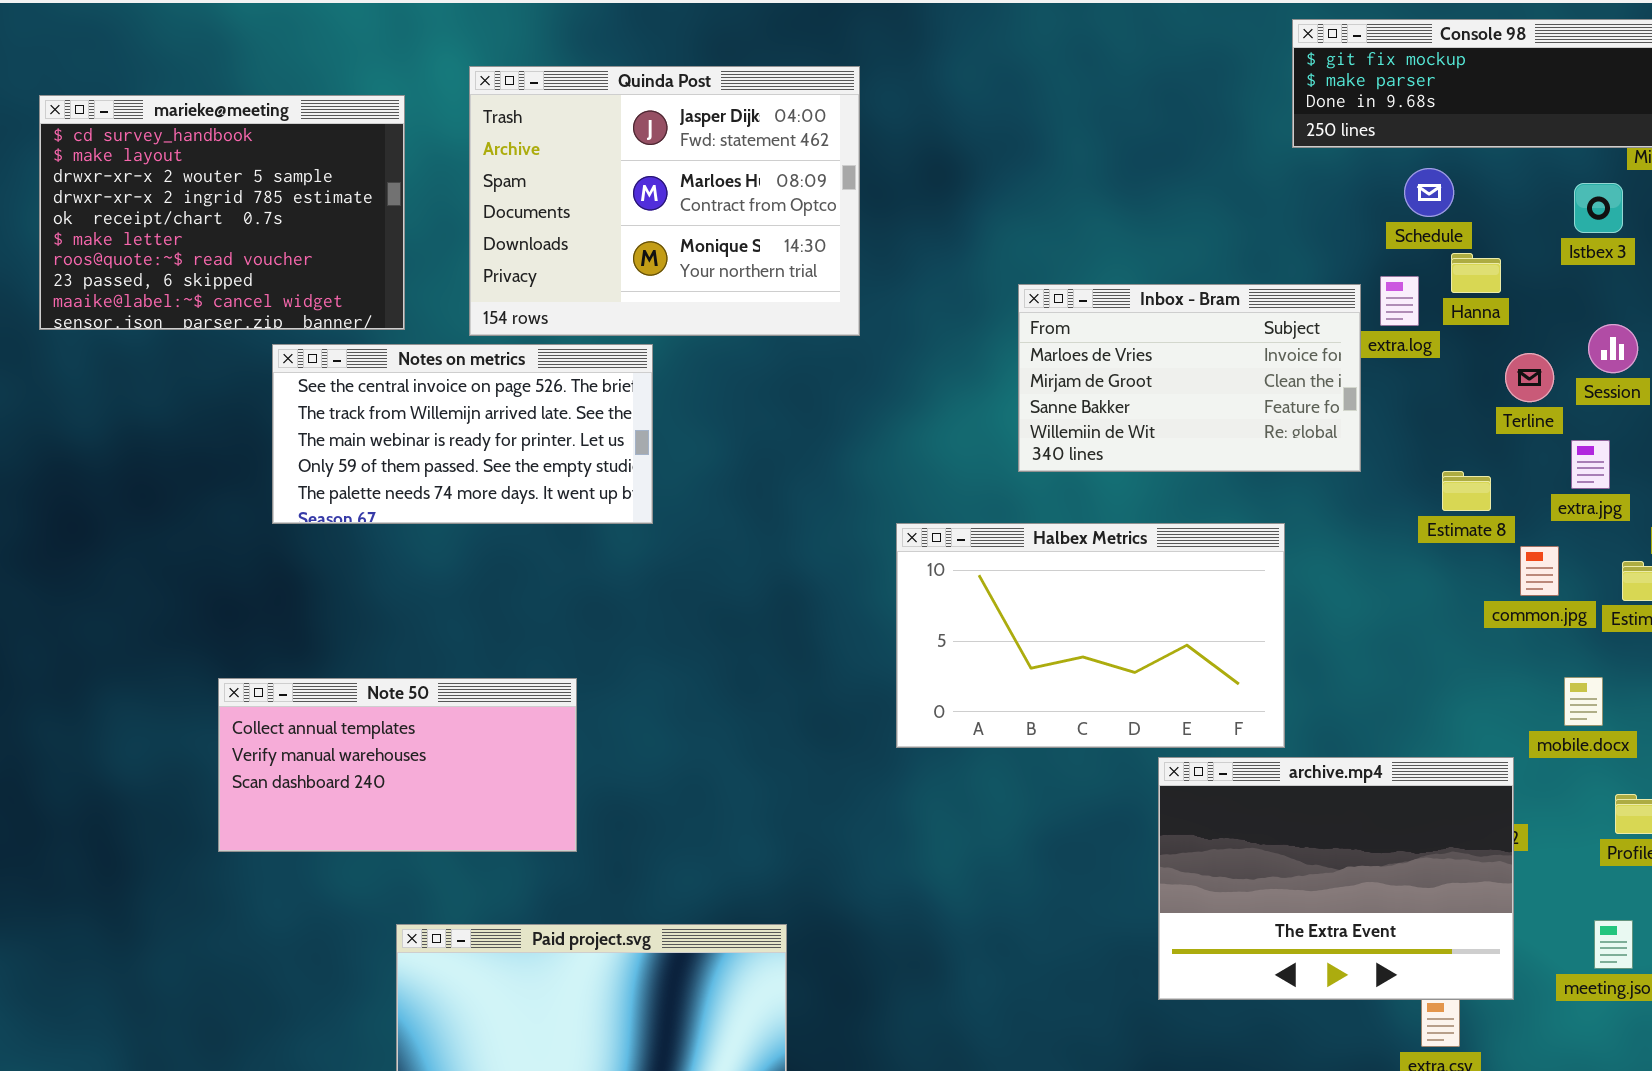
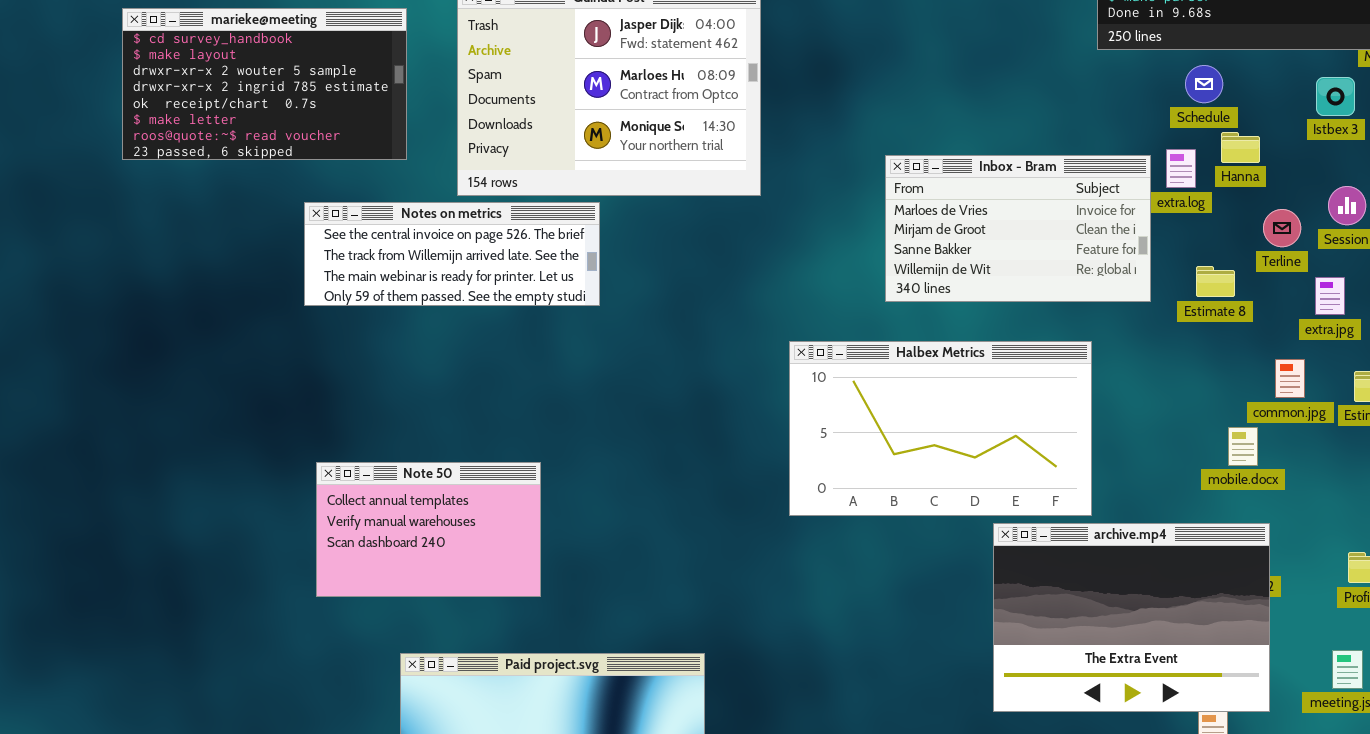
marieke@meeting: [39,95,405,330] -> [122,8,407,160], resized
Notes on metrics: [272,344,653,524] -> [304,202,600,306], resized
Estimate 8: [1442,471,1491,511] -> [1196,266,1235,297], moved
mobile.docx: [1564,677,1603,726] -> [1228,427,1258,466], moved
Note 50: [218,678,577,852] -> [316,462,541,597], resized

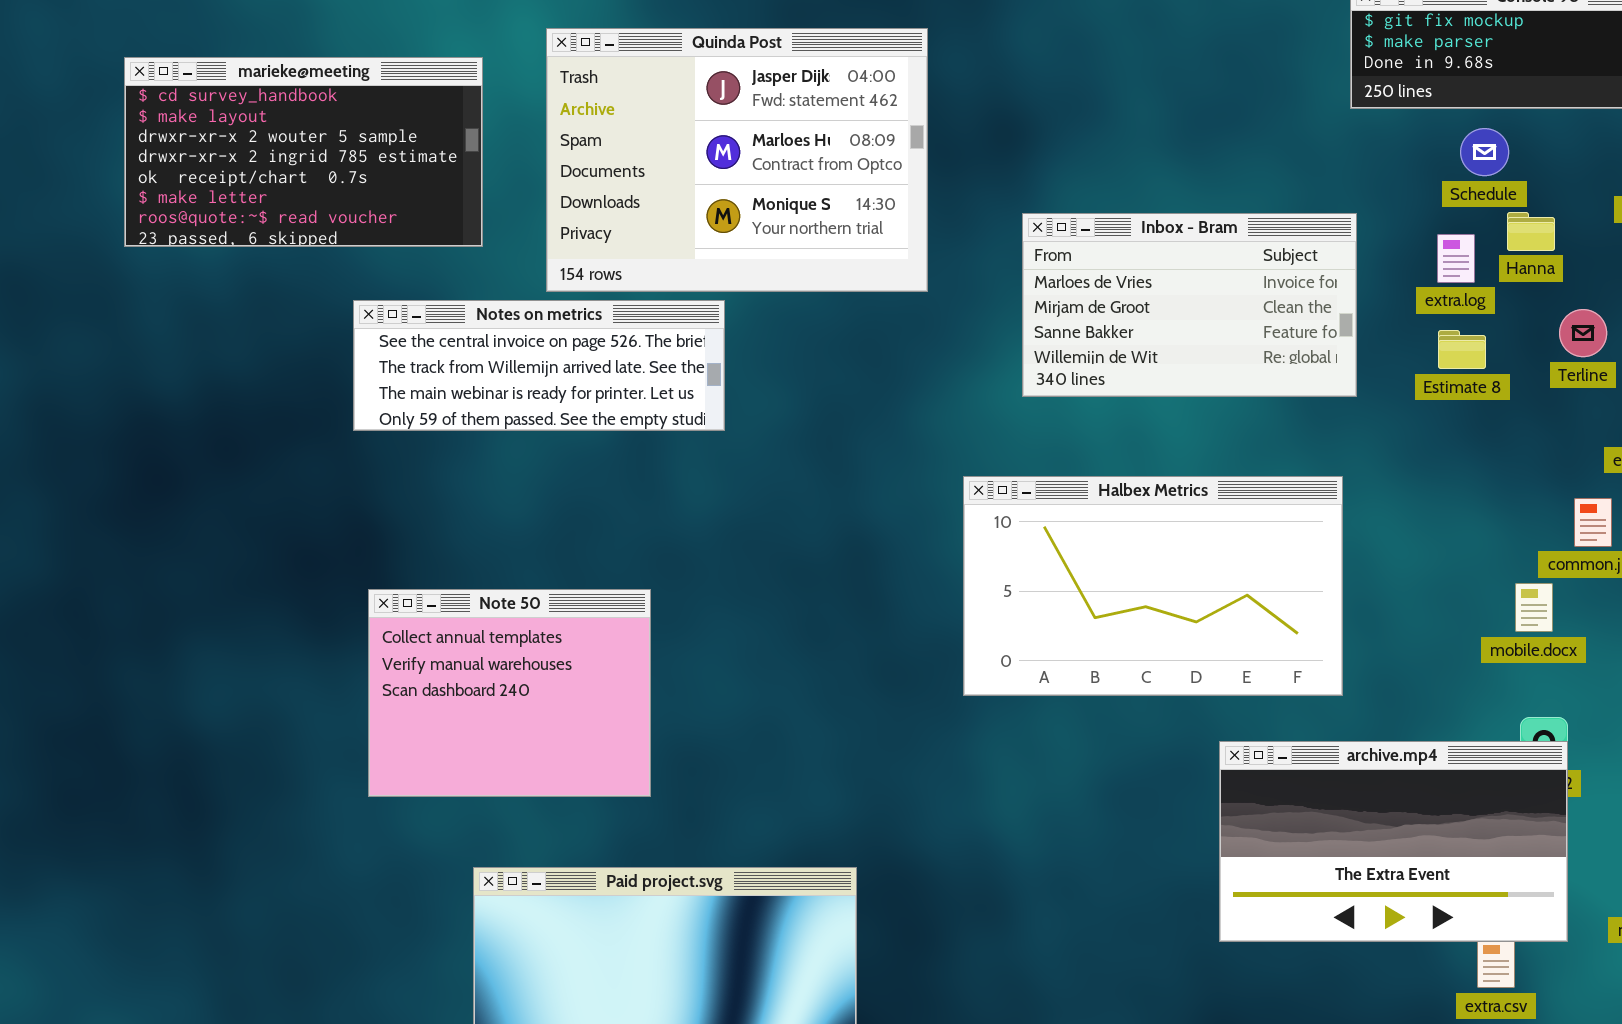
Inbox - Bram: [885,155,1151,302] -> [1022,213,1357,397], moved
Estimate 8: [1196,266,1235,297] -> [1438,330,1486,369], moved
Note 50: [316,462,541,597] -> [368,589,651,797], resized
archive.mp4: [993,523,1270,712] -> [1219,741,1568,942], resized

